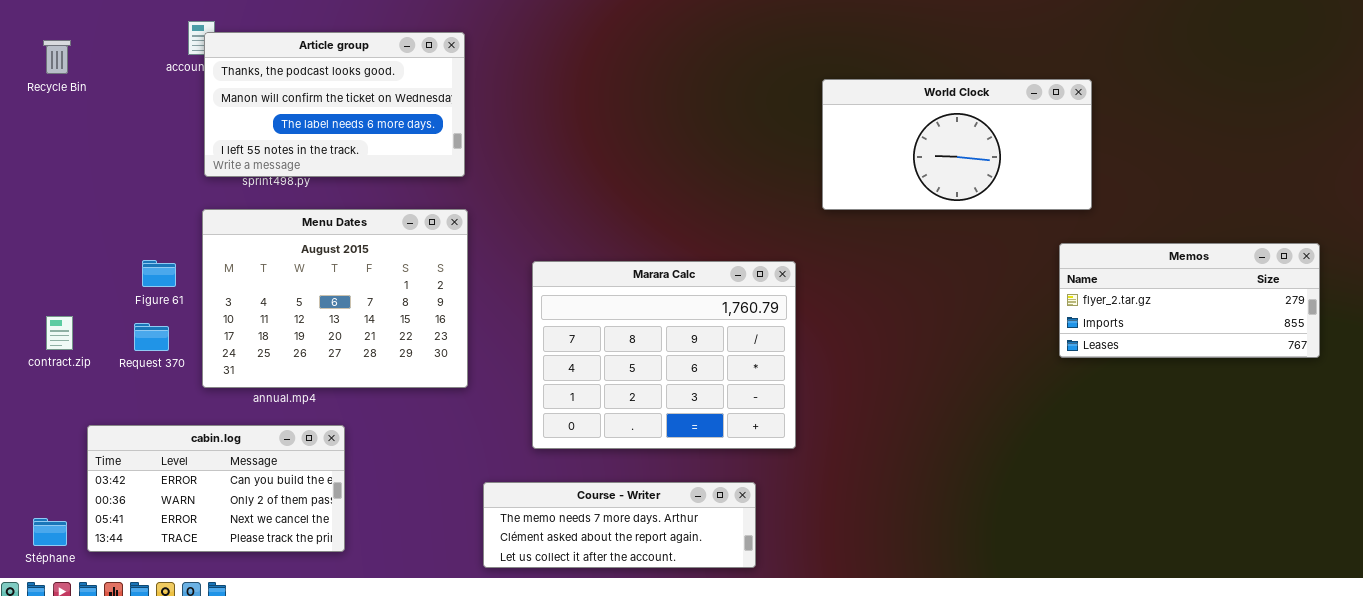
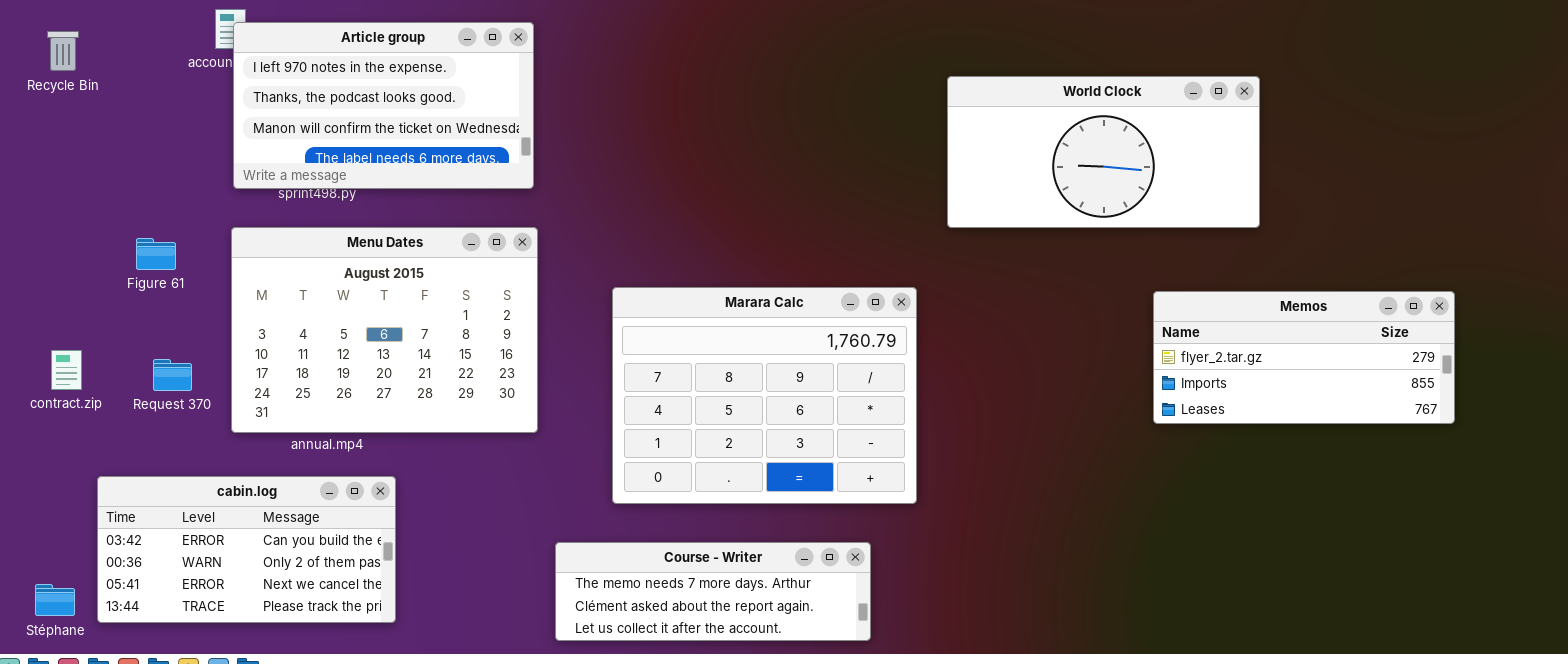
Article group: [204,32,465,177] -> [233,22,534,189], scrolled up 1 row
Memos: [1059,243,1320,358] -> [1153,291,1455,424], moved
Figure 61: [142,260,176,287] -> [136,238,176,270], moved

